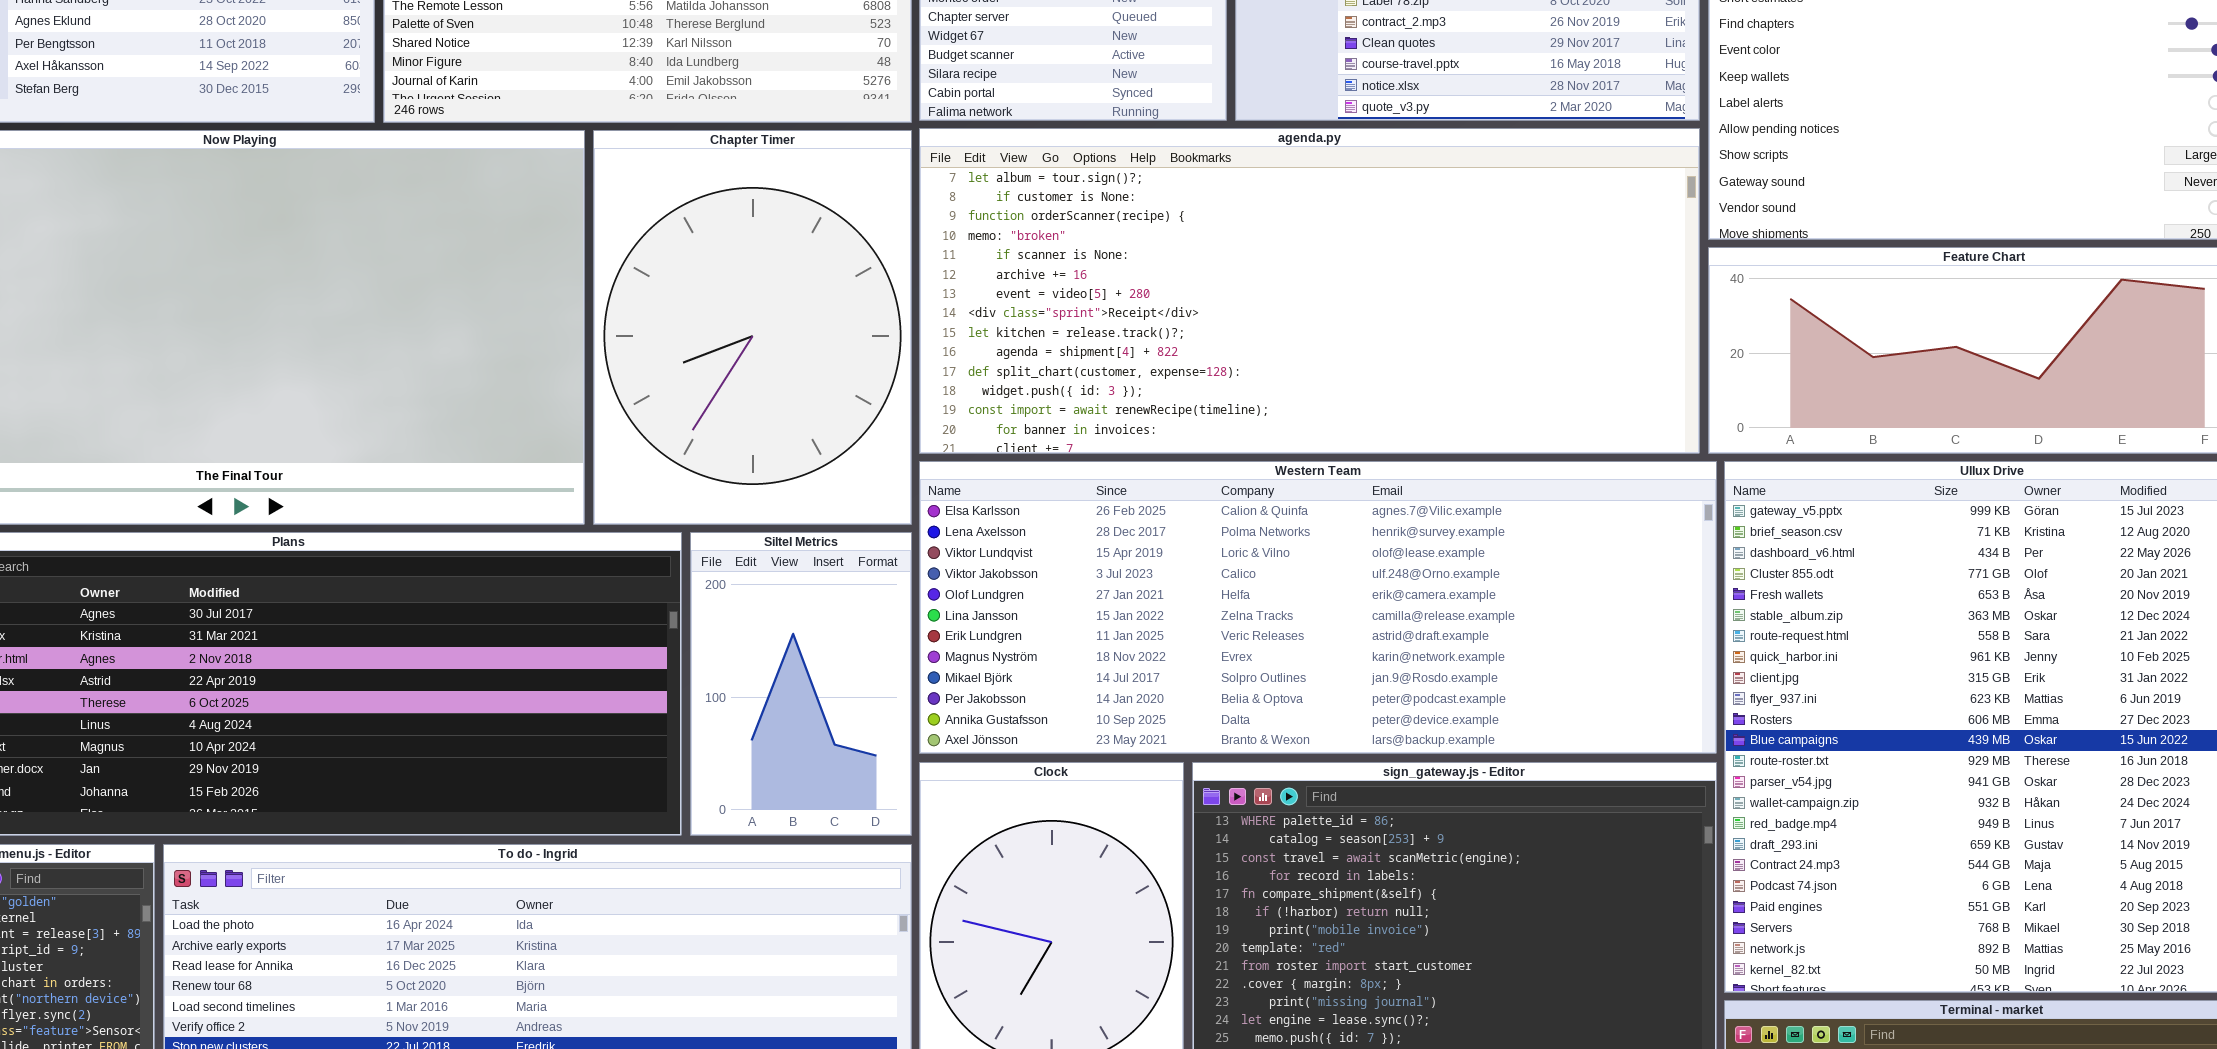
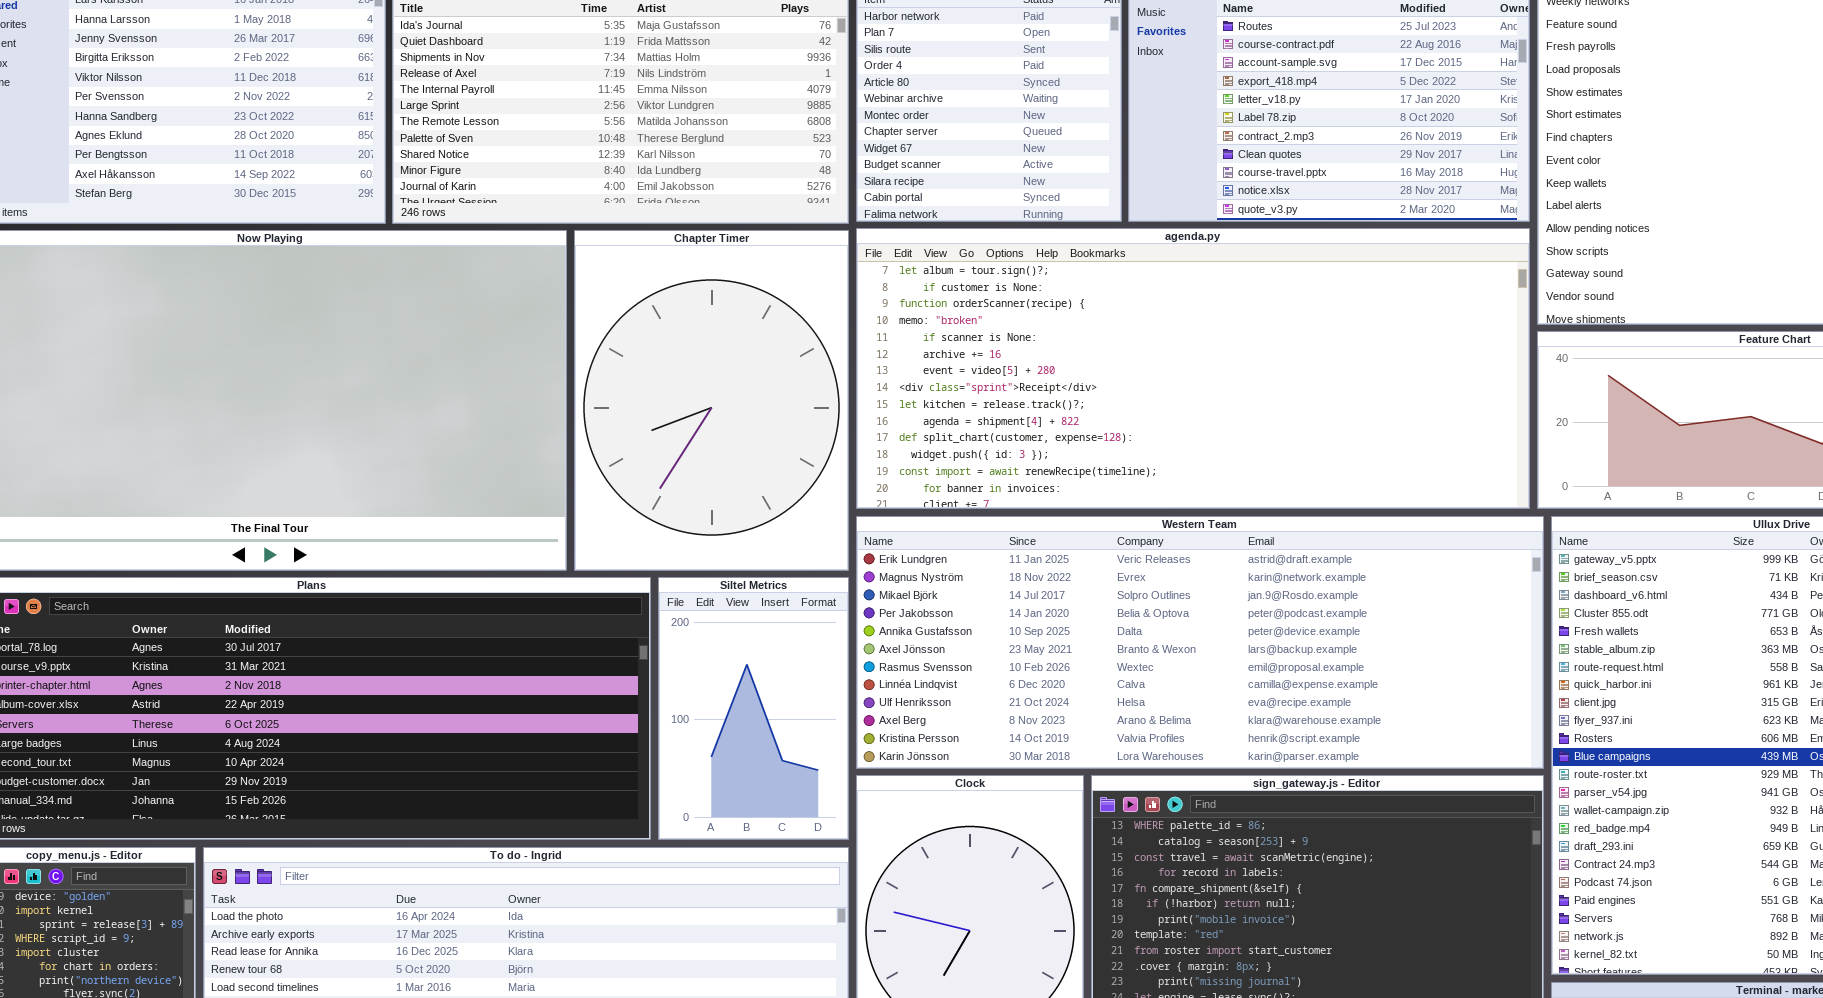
Western Team: [919,461,1717,754] -> [856,516,1544,769], scrolled down 6 rows

